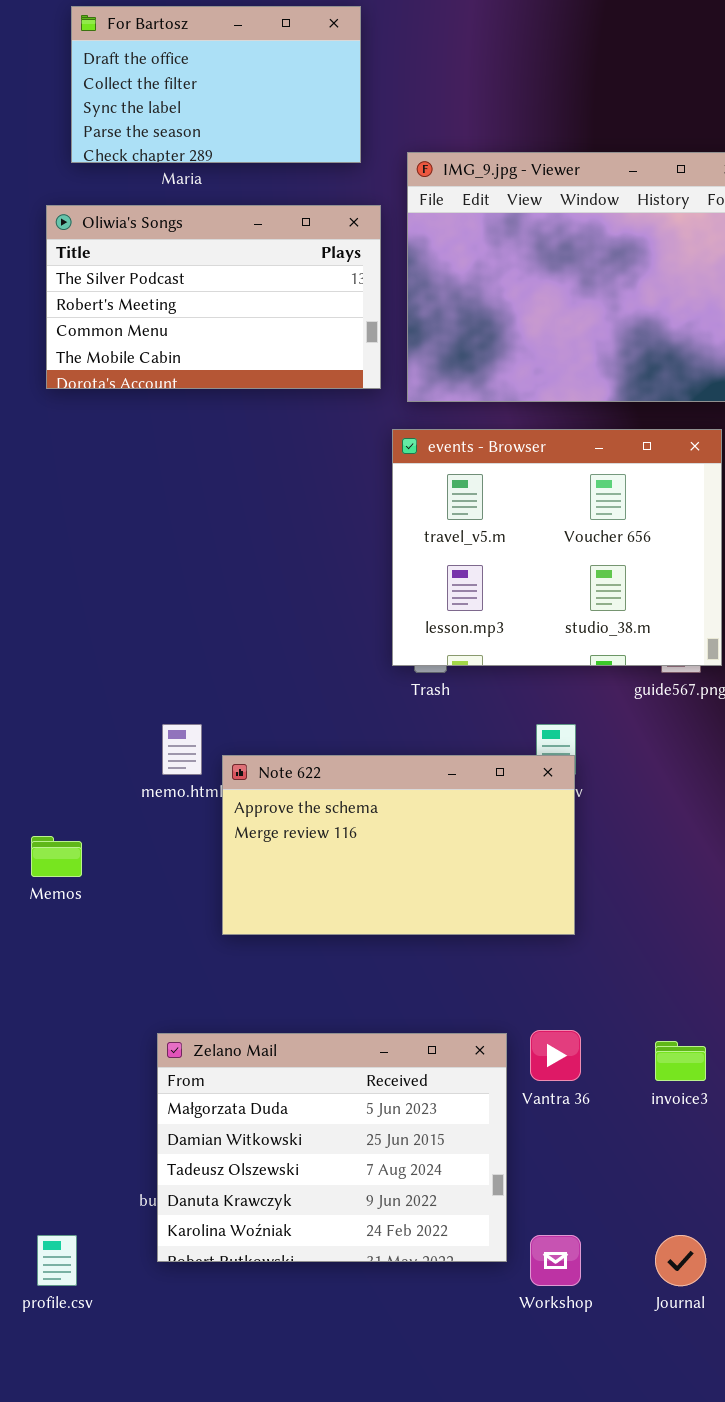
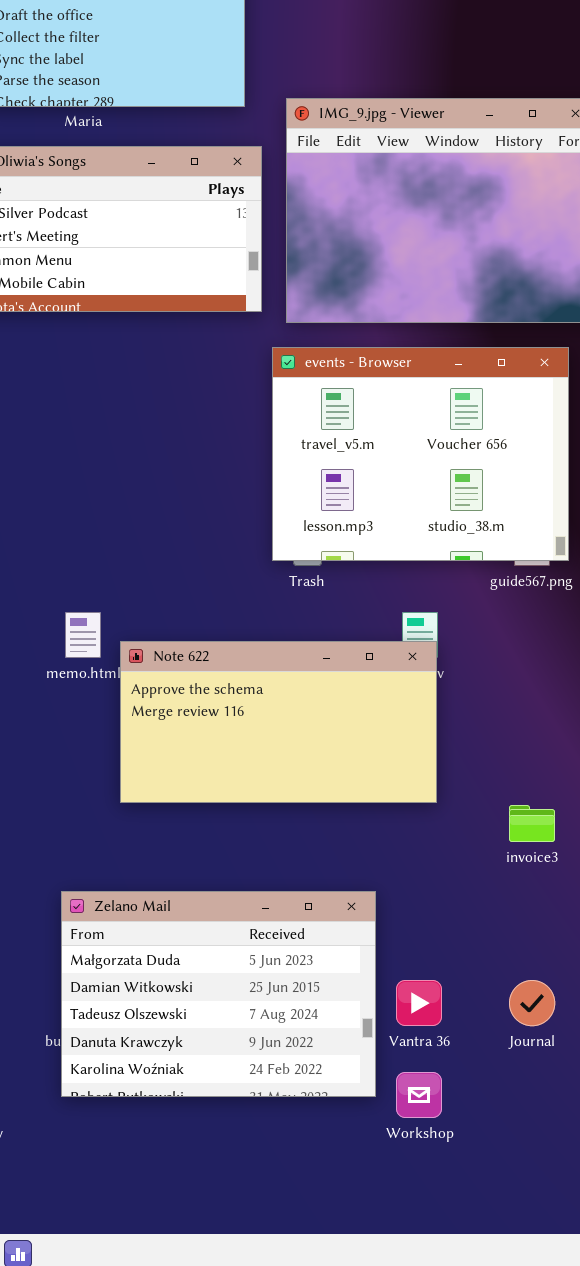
Vantra 36: [530,1030,581,1081] -> [396,980,442,1026], moved
invoice3: [655,1041,706,1081] -> [509,805,555,842], moved
Journal: [655,1235,706,1286] -> [509,980,555,1026], moved

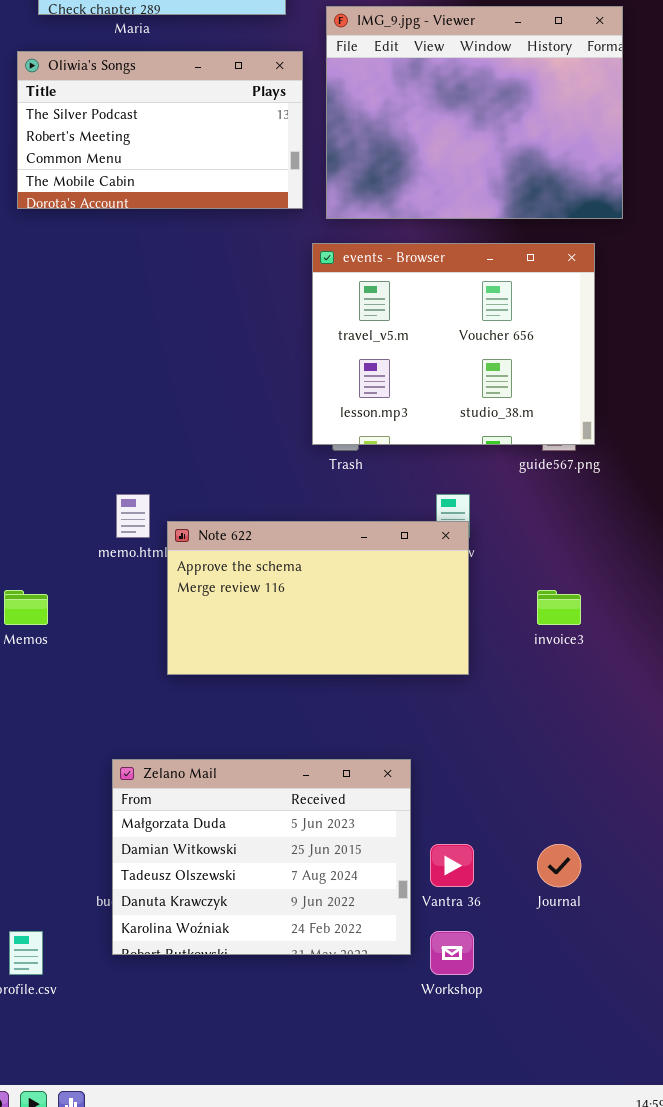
invoice3: [509,805,555,842] -> [537,590,581,625], moved

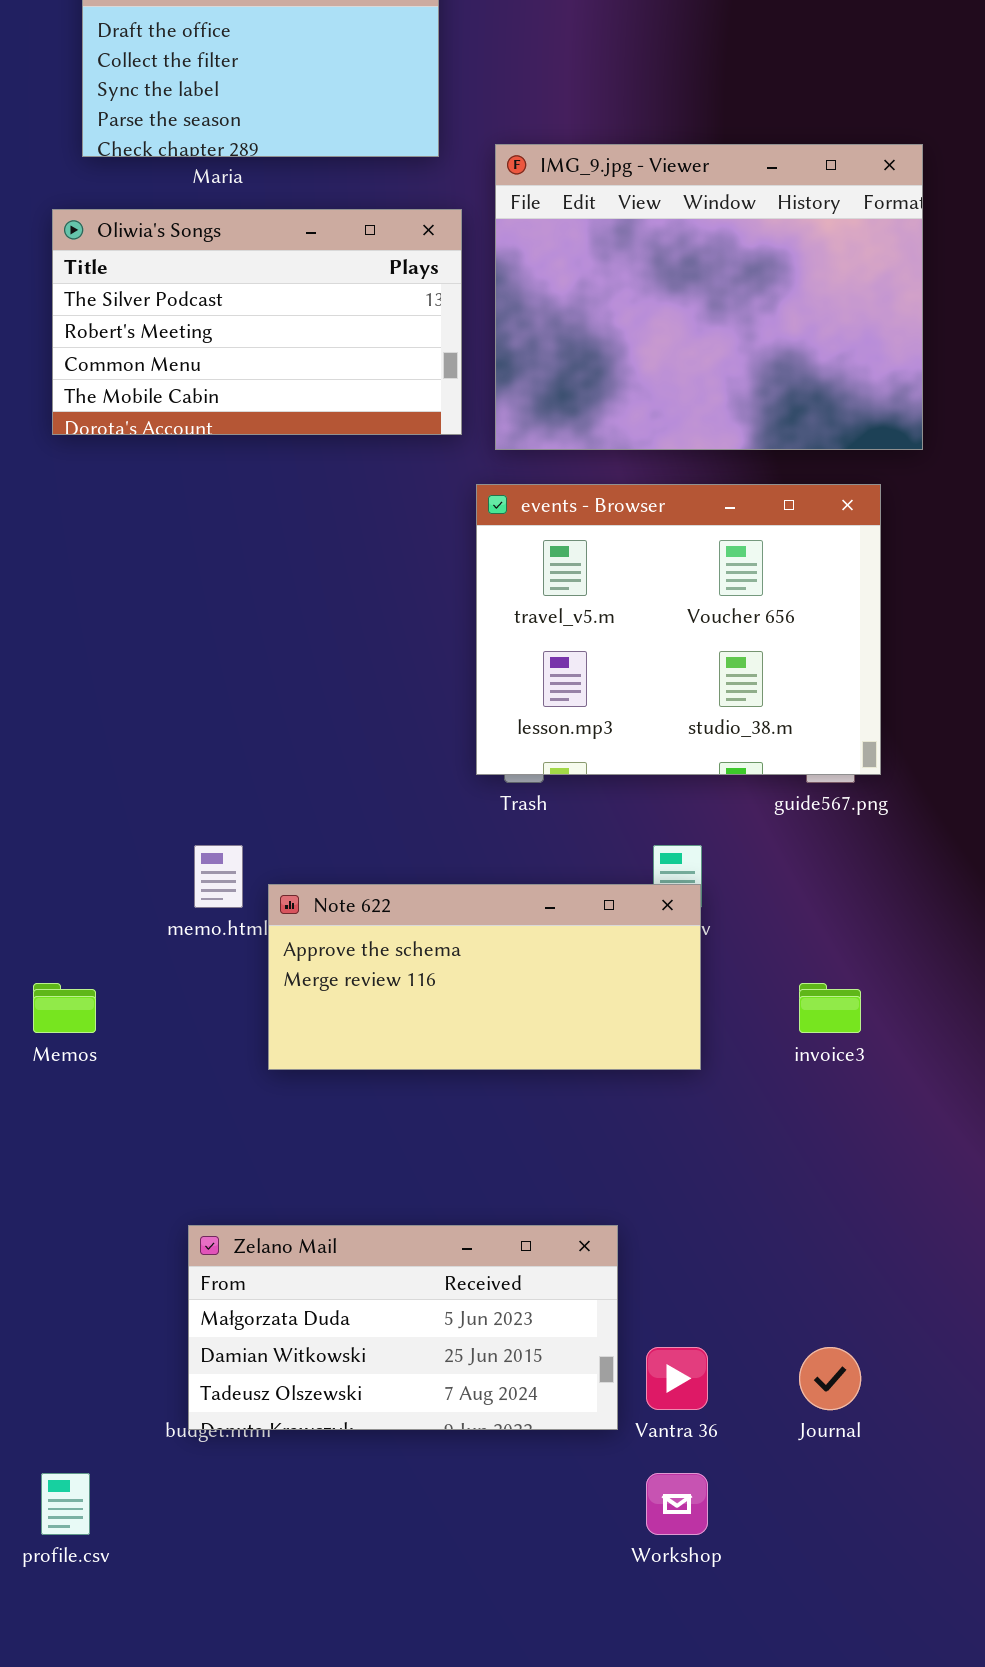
Note 622: [167,521,469,675] -> [268,884,701,1070], resized
Zelano Mail: [112,759,411,955] -> [188,1225,618,1430], resized

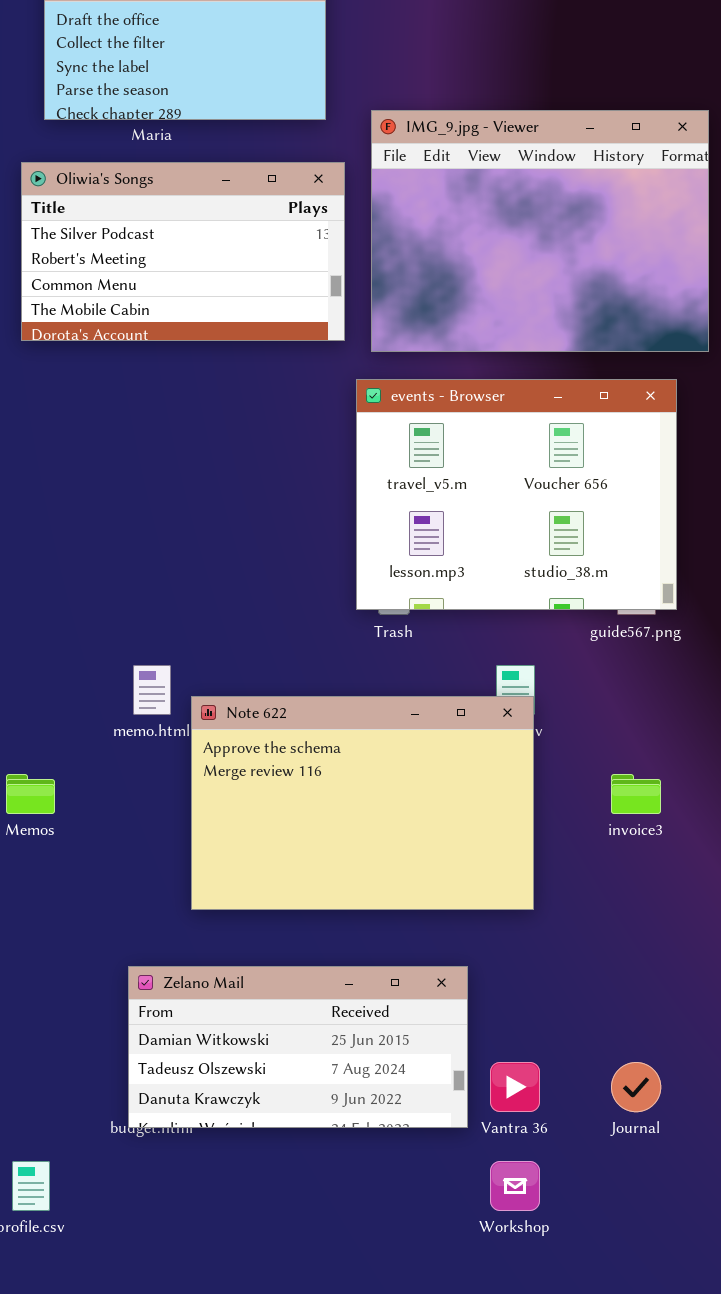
Note 622: [268,884,701,1070] -> [191,696,534,910], resized
Zelano Mail: [188,1225,618,1430] -> [128,966,468,1128], scrolled down 1 row

